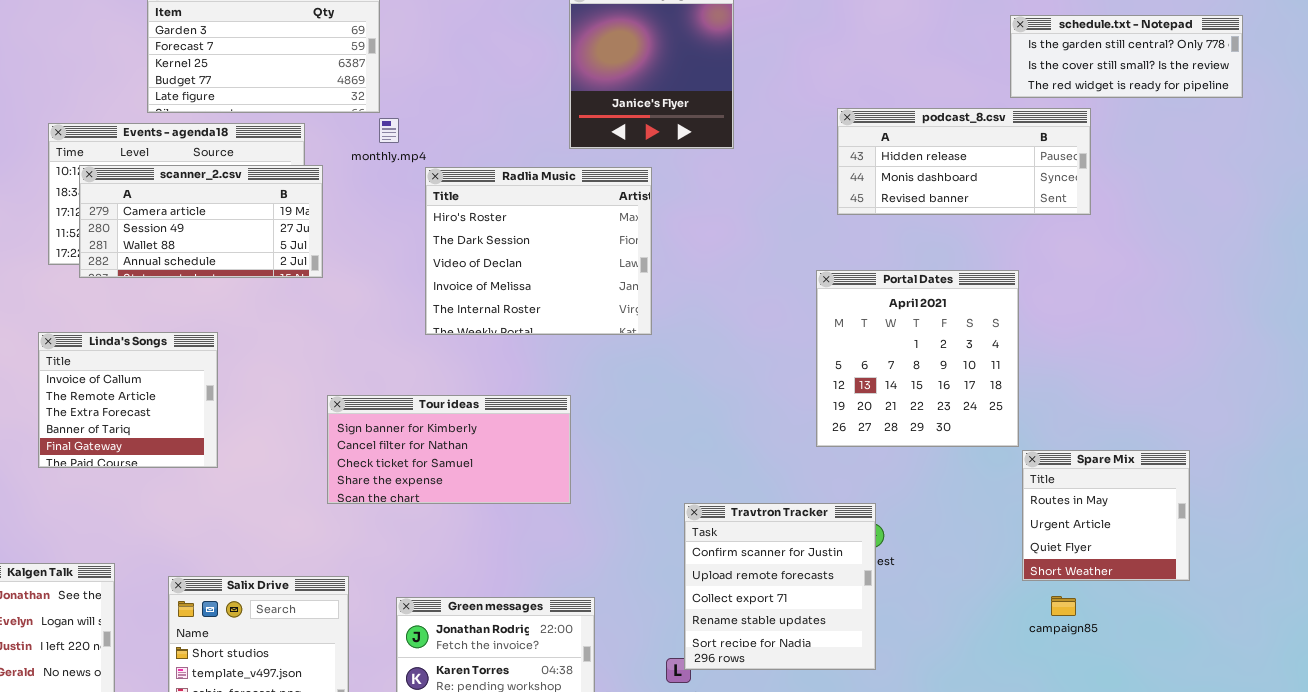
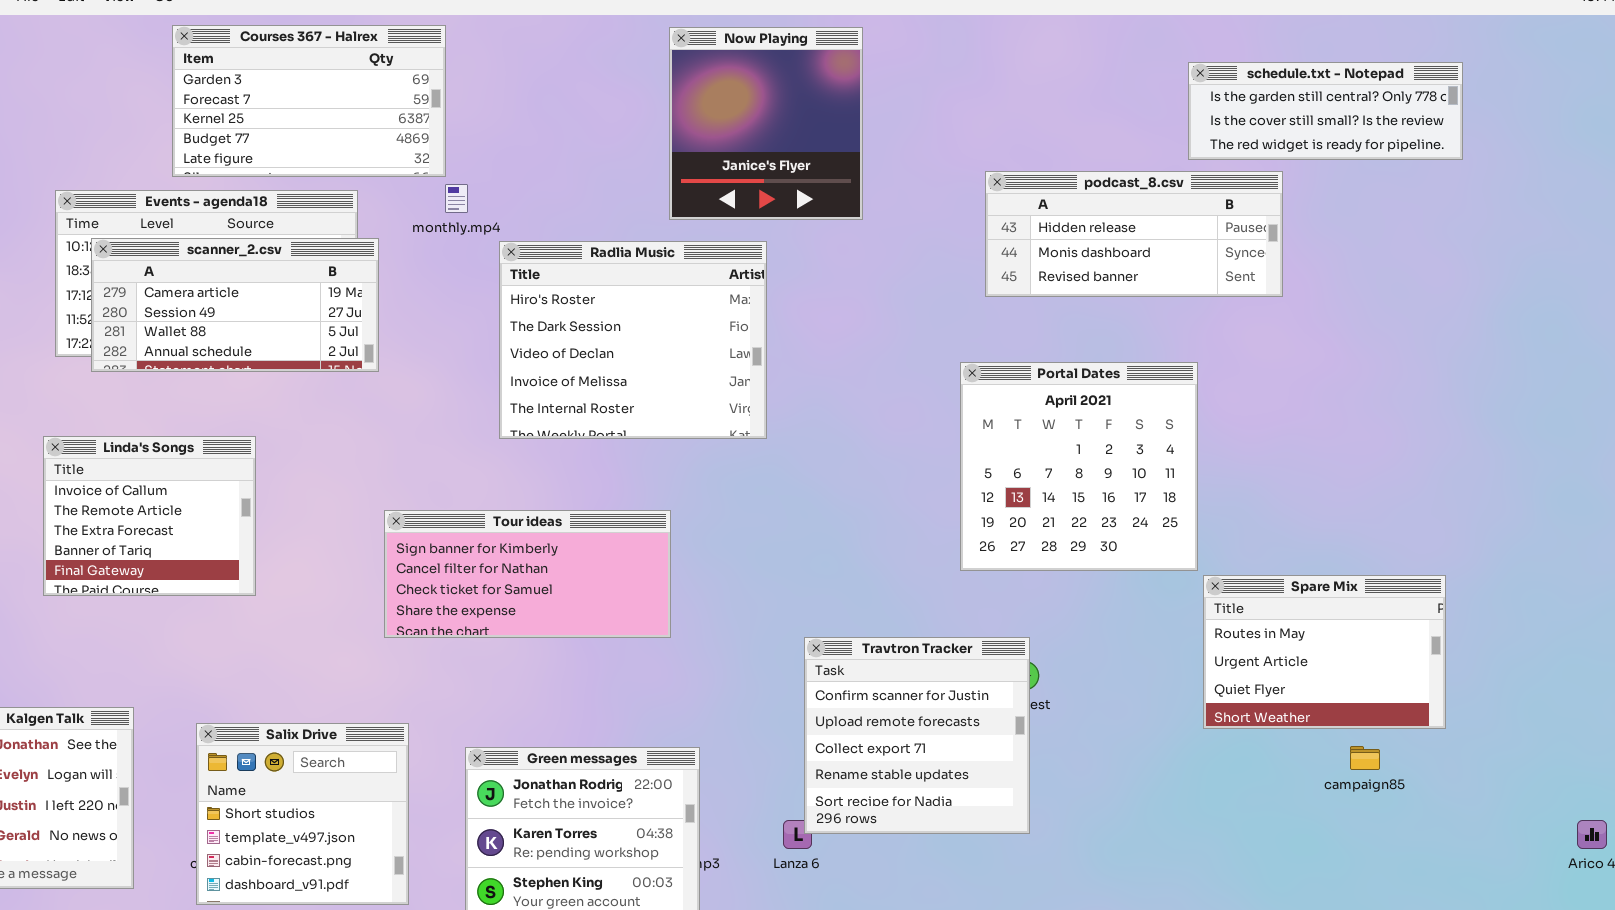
Spare Mix: [1022,450,1190,581] -> [1203,575,1446,729], resized
campaign85: [1051,596,1076,616] -> [1350,746,1380,770], moved

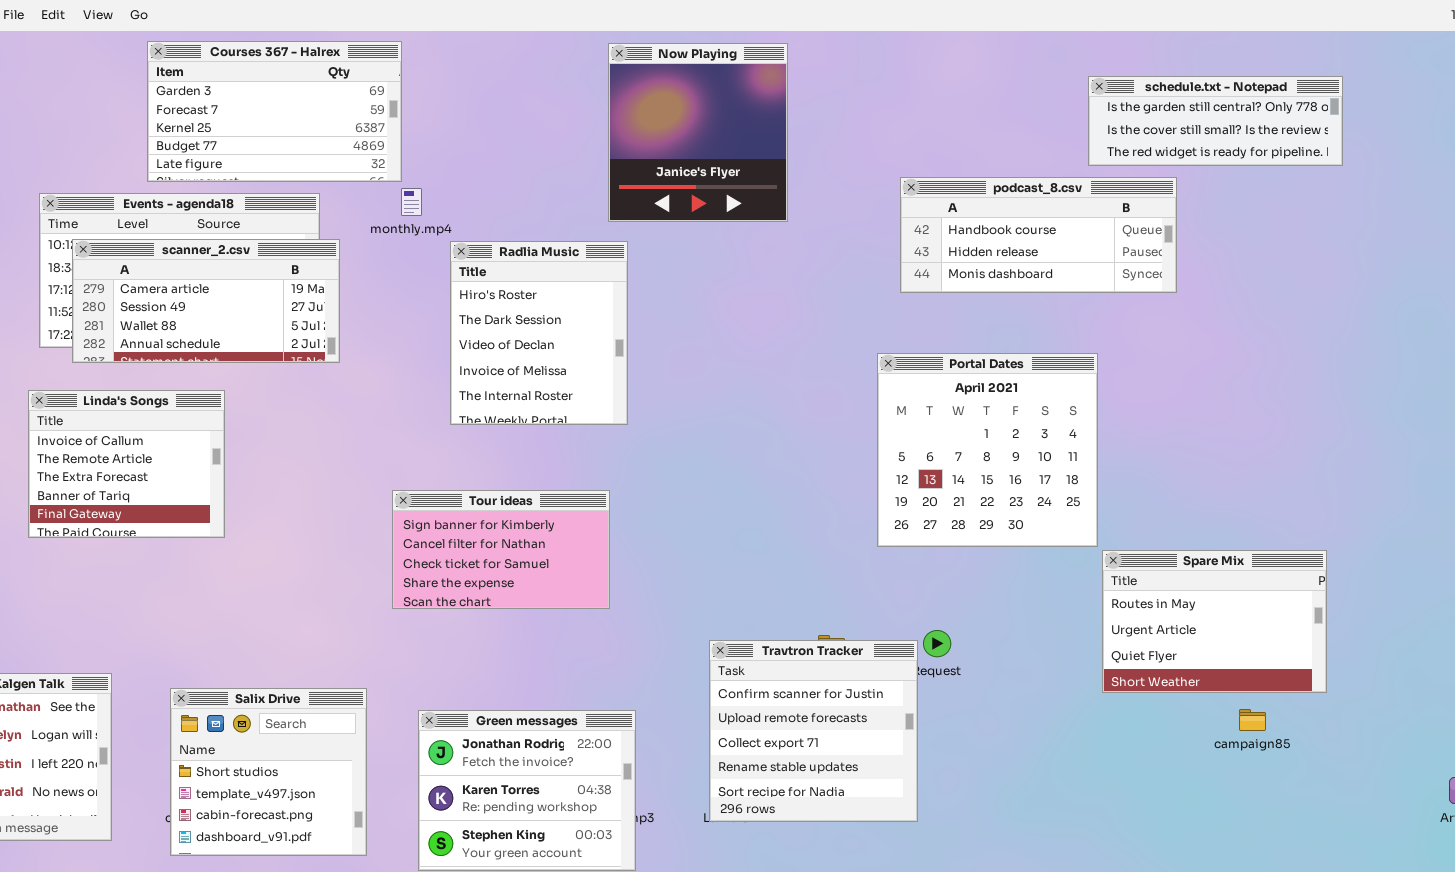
podcast_8.csv: [985,171,1283,297] -> [900,177,1177,293], scrolled up 1 row
Radlia Music: [499,241,767,439] -> [450,241,628,425], resized
Linda's Songs: [43,436,256,596] -> [28,390,225,538], moved
Tour ideas: [384,510,671,638] -> [392,490,610,609], resized
Travtron Tracker: [804,637,1030,834] -> [709,640,918,822], moved

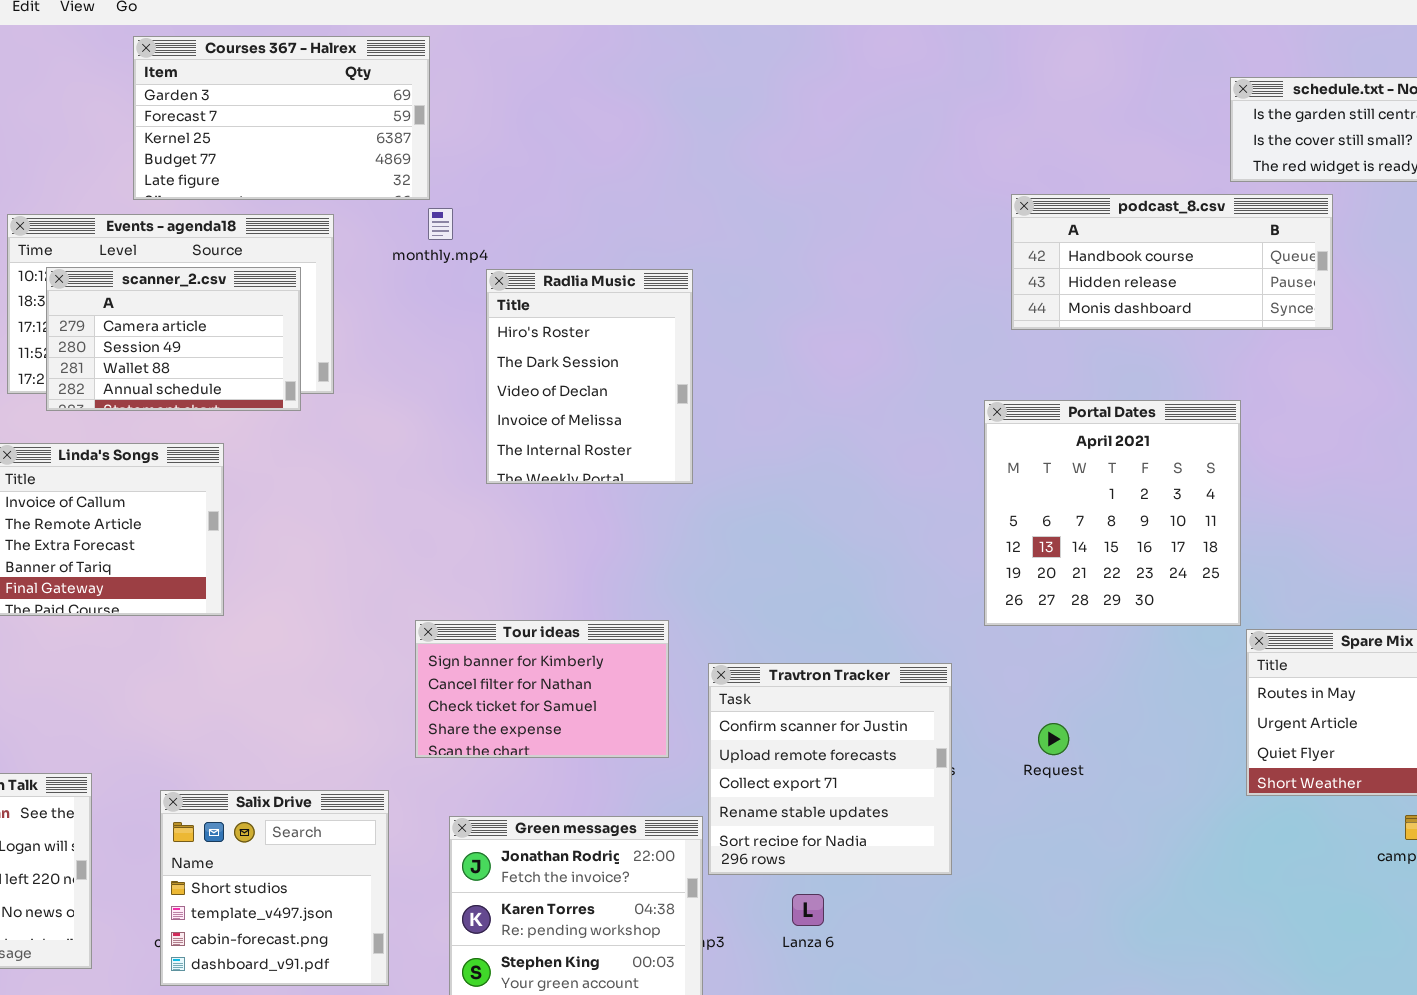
Now Playing: [608,43,788,222] -> none, closed
scanner_2.csv: [72,239,340,363] -> [46,267,301,411], resized
Tour ideas: [392,490,610,609] -> [415,620,669,758], moved
Travtron Tracker: [709,640,918,822] -> [708,663,952,875], moved

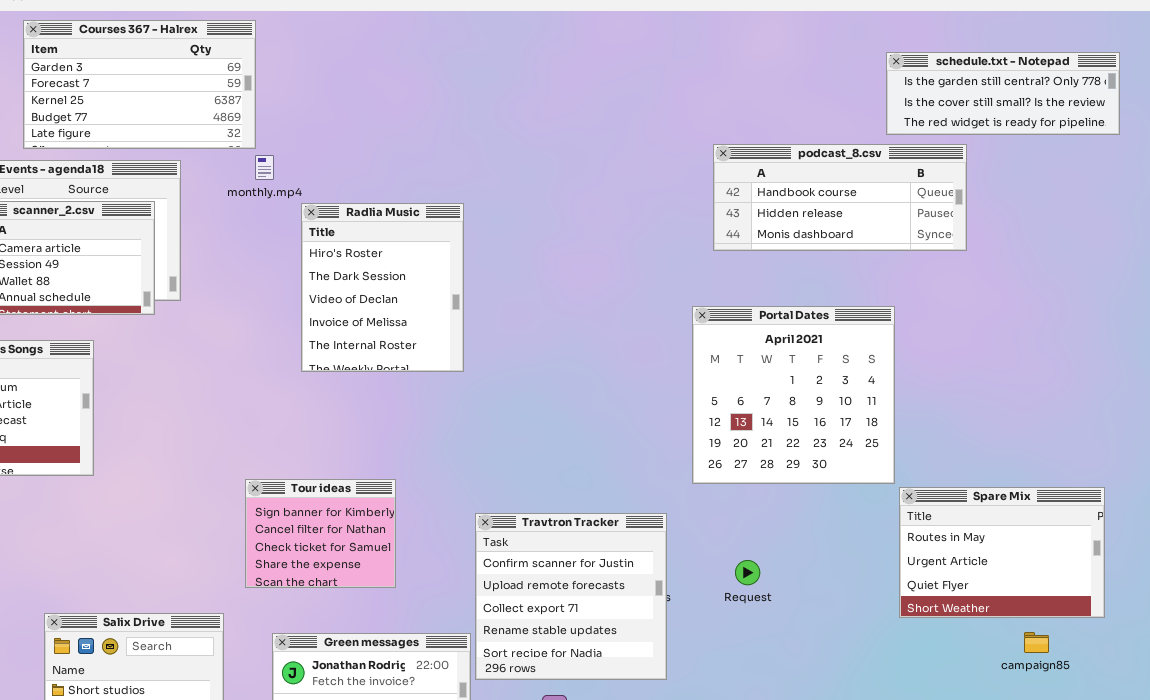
Tour ideas: [415,620,669,758] -> [245,479,396,588], resized

